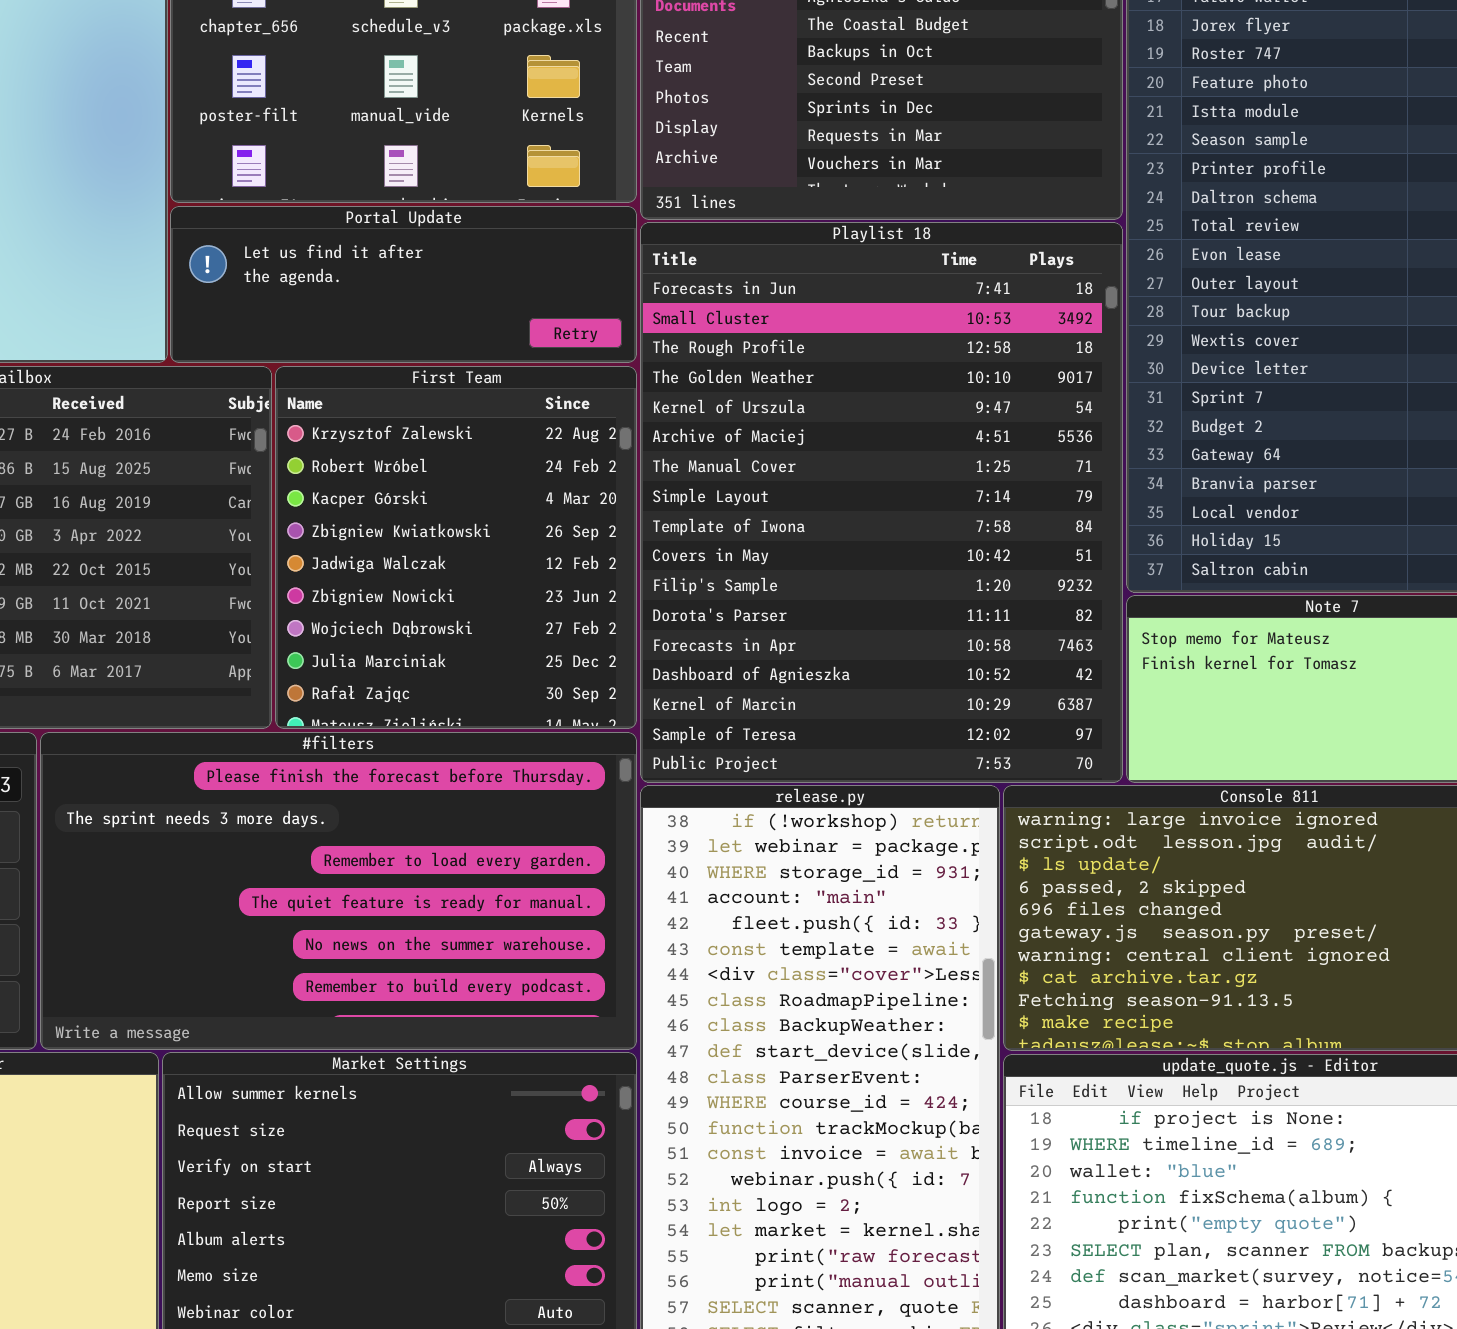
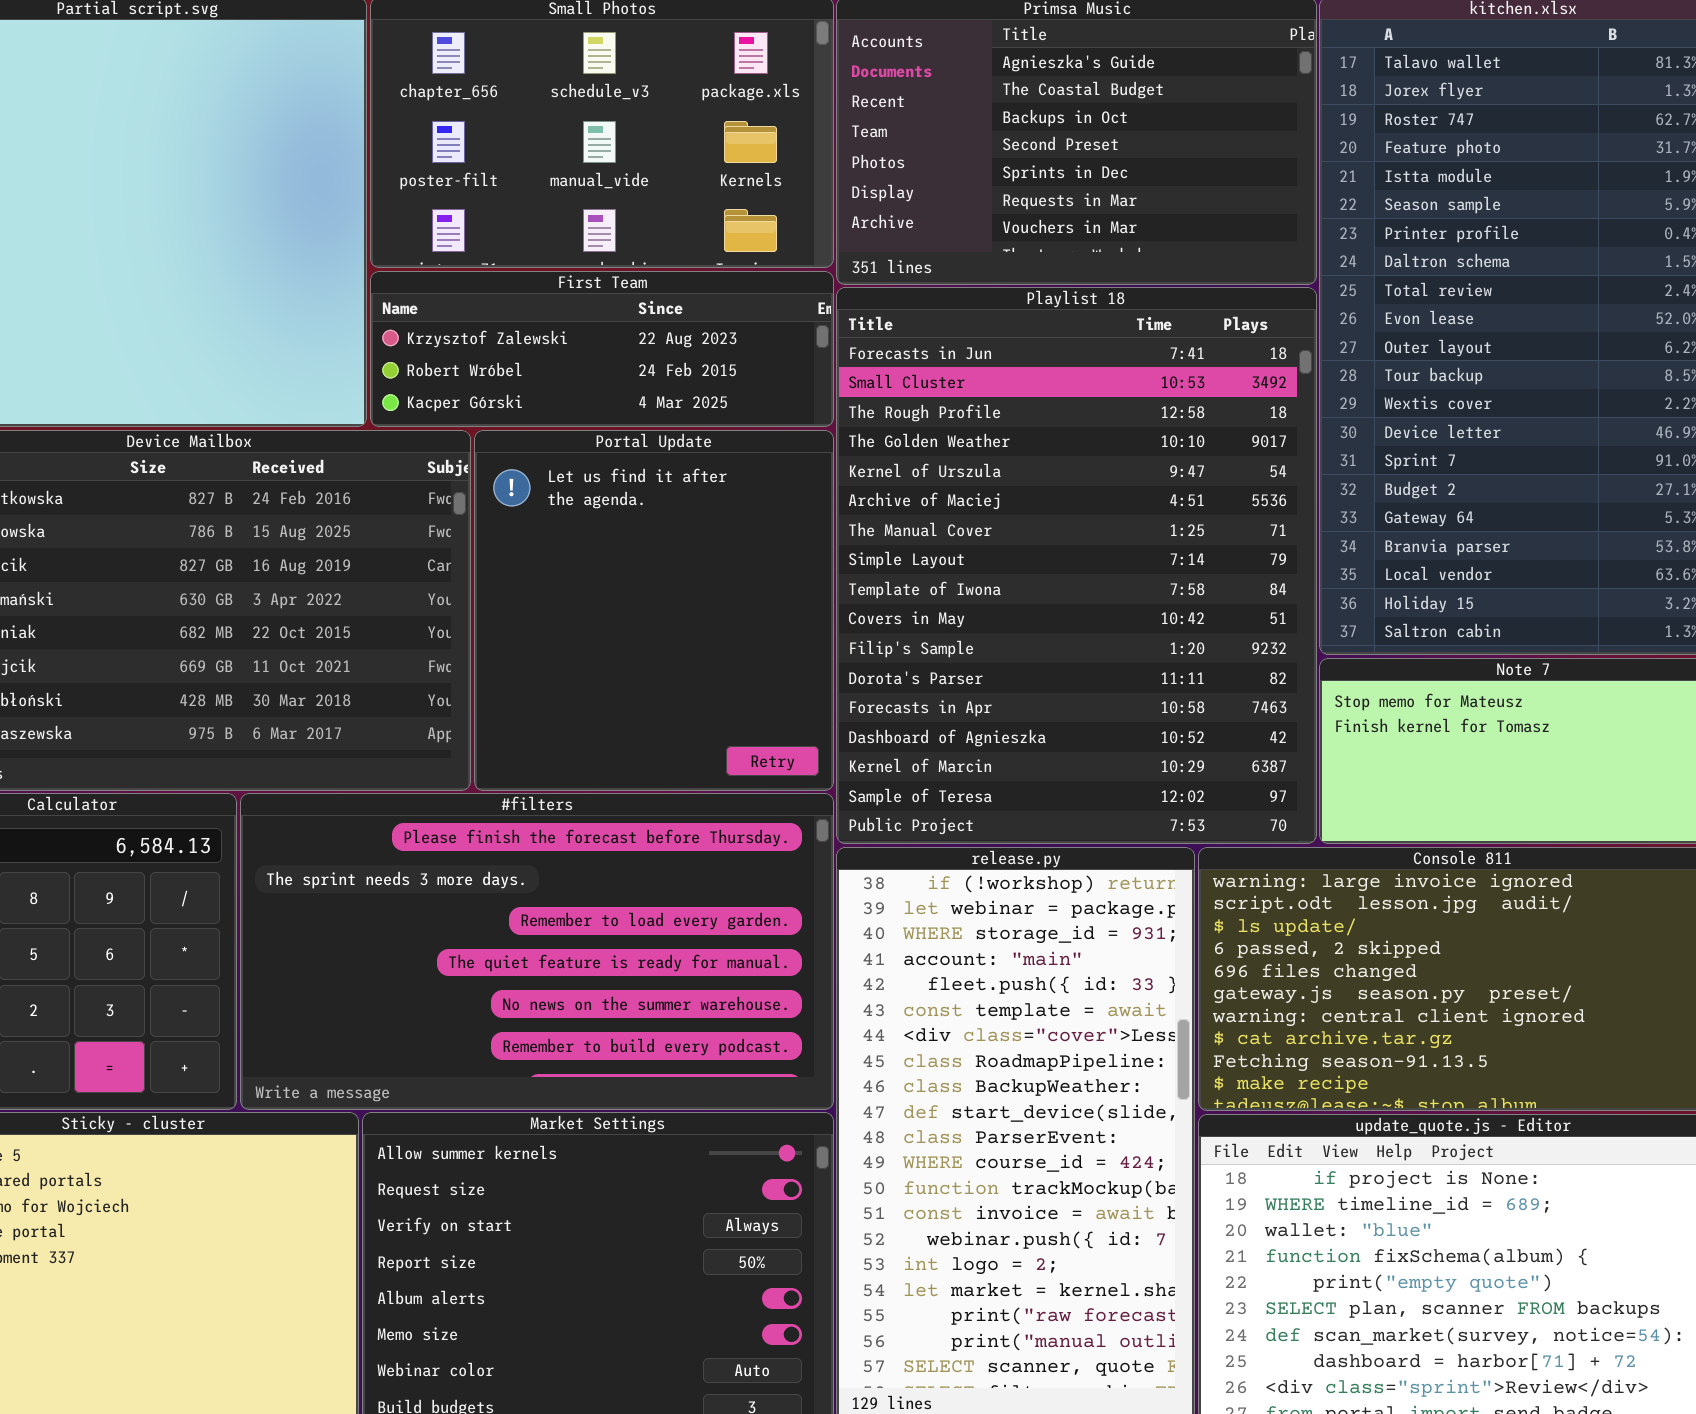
Portal Update: [170,206,637,363] -> [474,430,834,791], moved, resized
First Team: [275,366,637,729] -> [370,271,834,427], moved, resized

